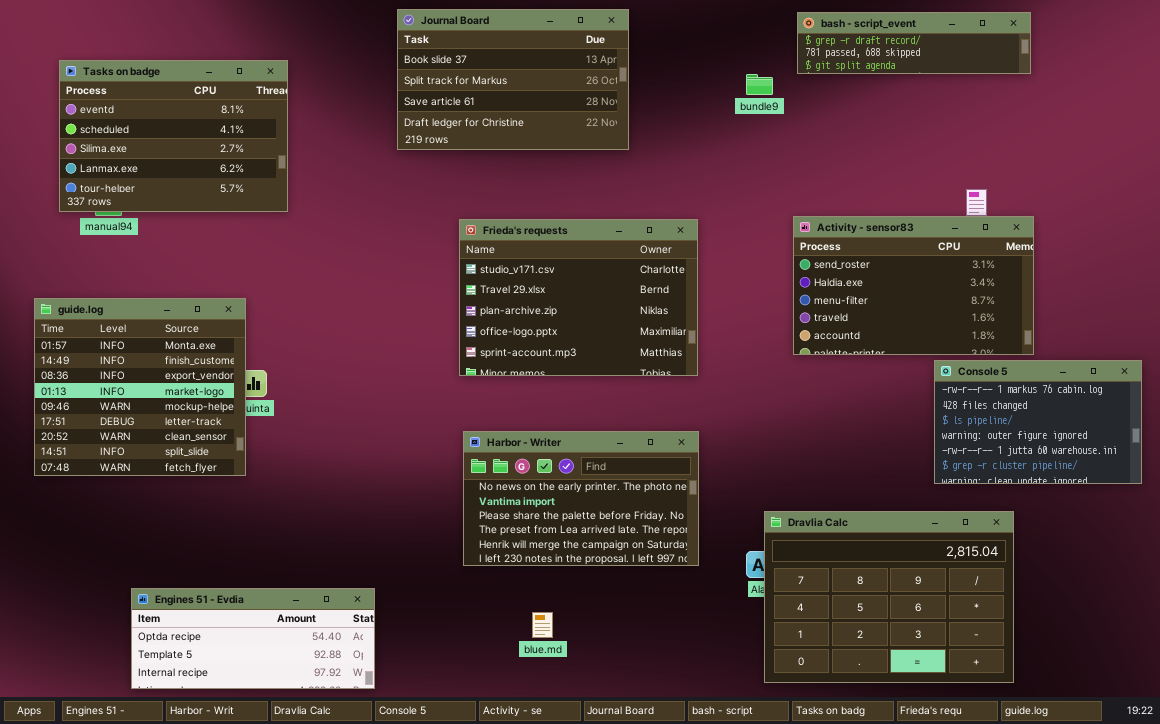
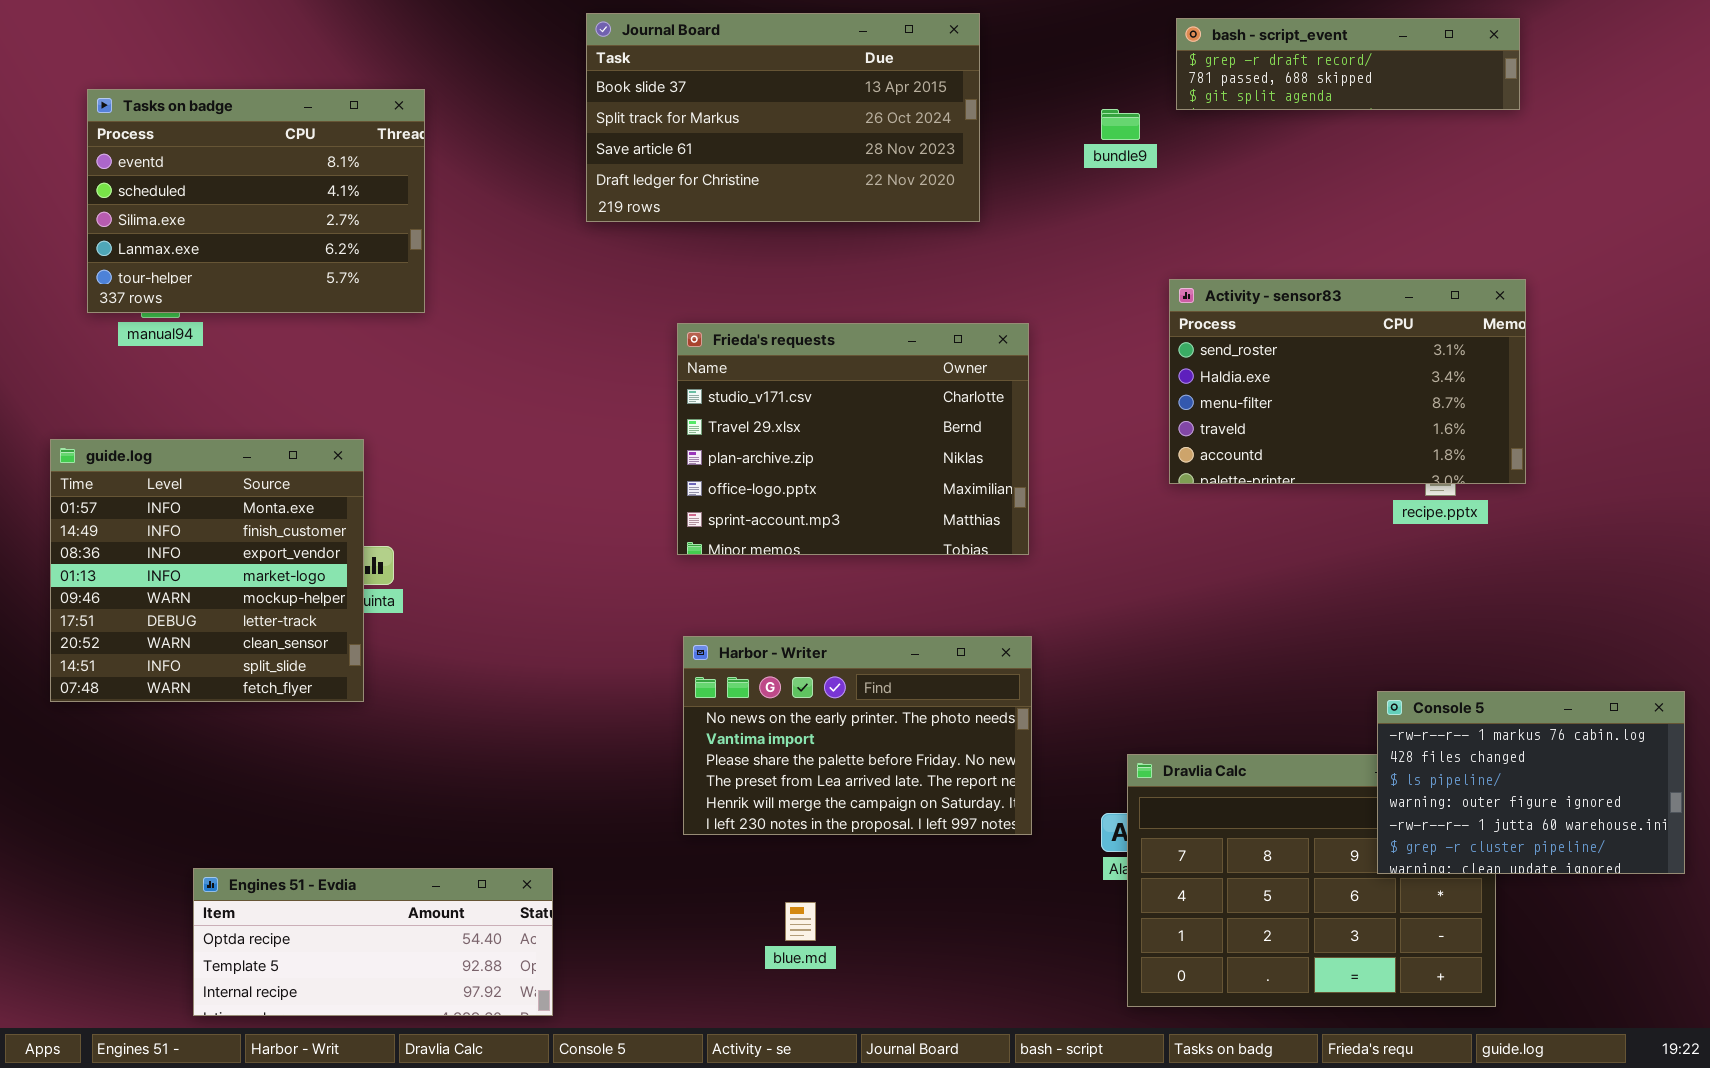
Journal Board: [397,9,629,150] -> [586,13,980,222], resized
Activity - sensor83: [793,216,1034,355] -> [1169,279,1526,484], moved
Console 5: [934,360,1142,484] -> [1377,691,1685,874], moved

